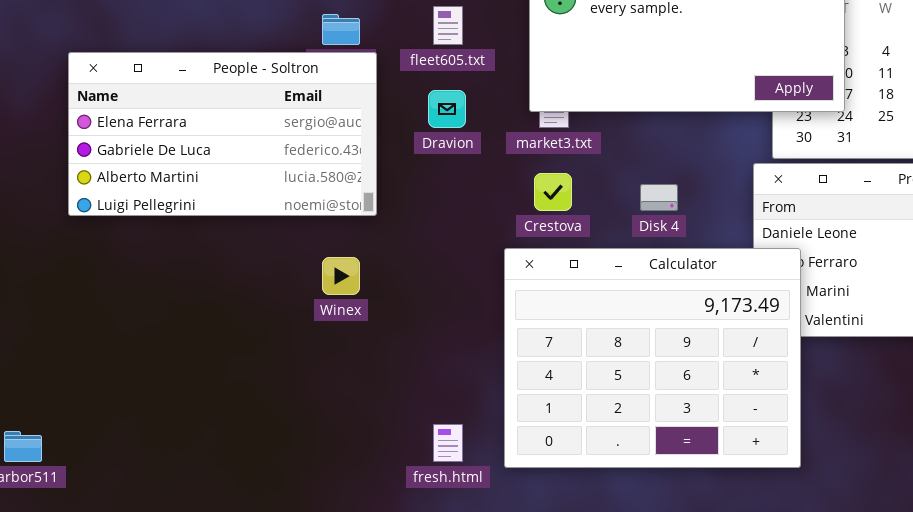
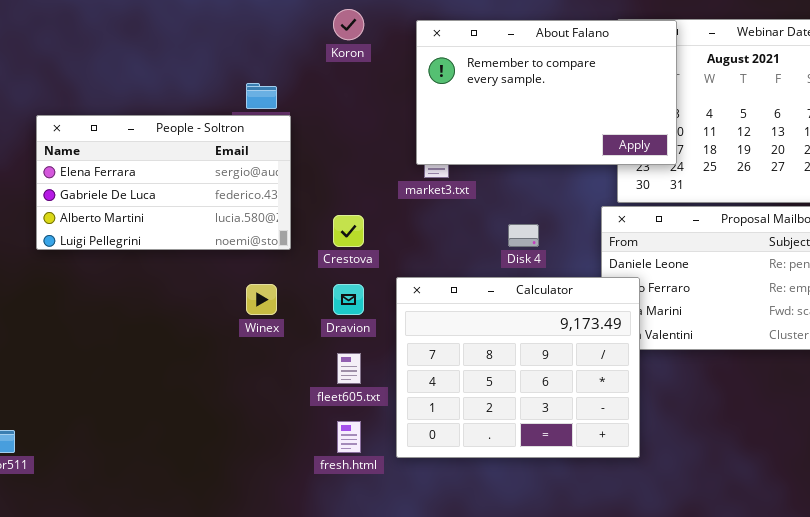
fleet605.txt: [433,6,463,45] -> [337,353,361,384], moved
Dravion: [428,90,466,128] -> [333,284,364,315], moved
Crestova: [534,173,572,211] -> [333,215,364,247], moved

